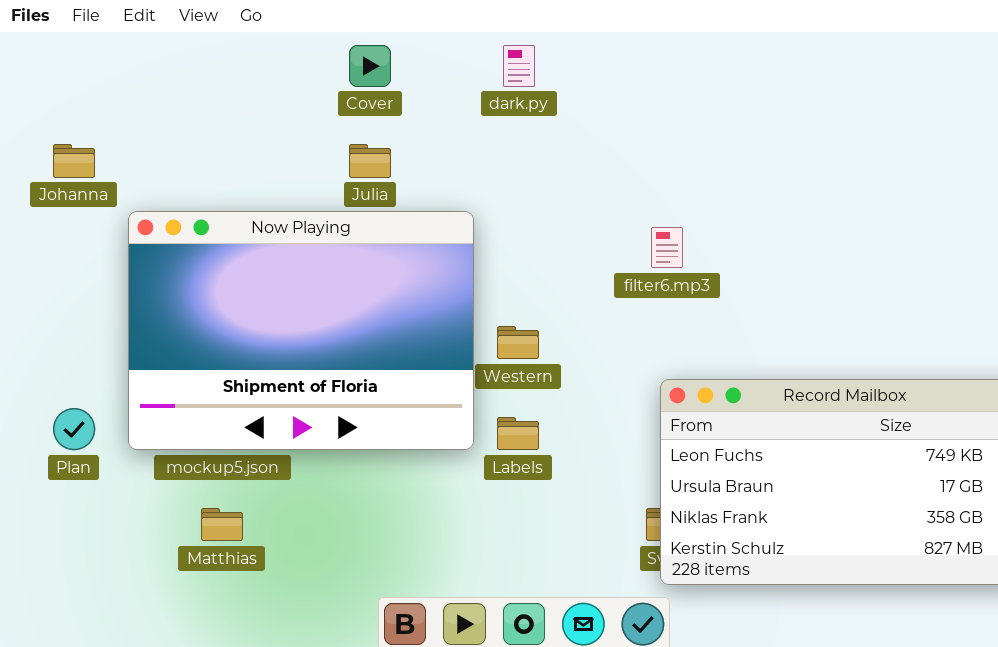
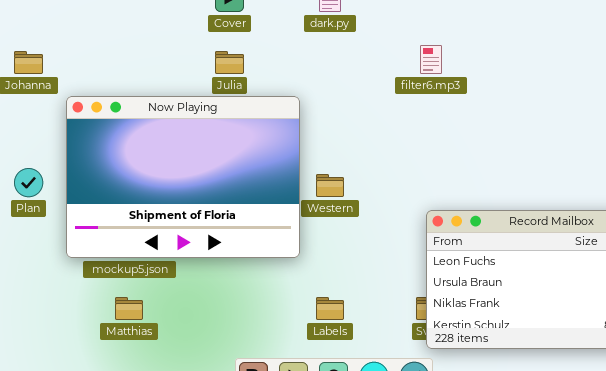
filter6.mp3: [651,227,683,268] -> [420,45,442,74], moved
Plan: [53,408,95,450] -> [14,168,43,197], moved
Labels: [497,417,539,450] -> [316,297,344,320], moved

